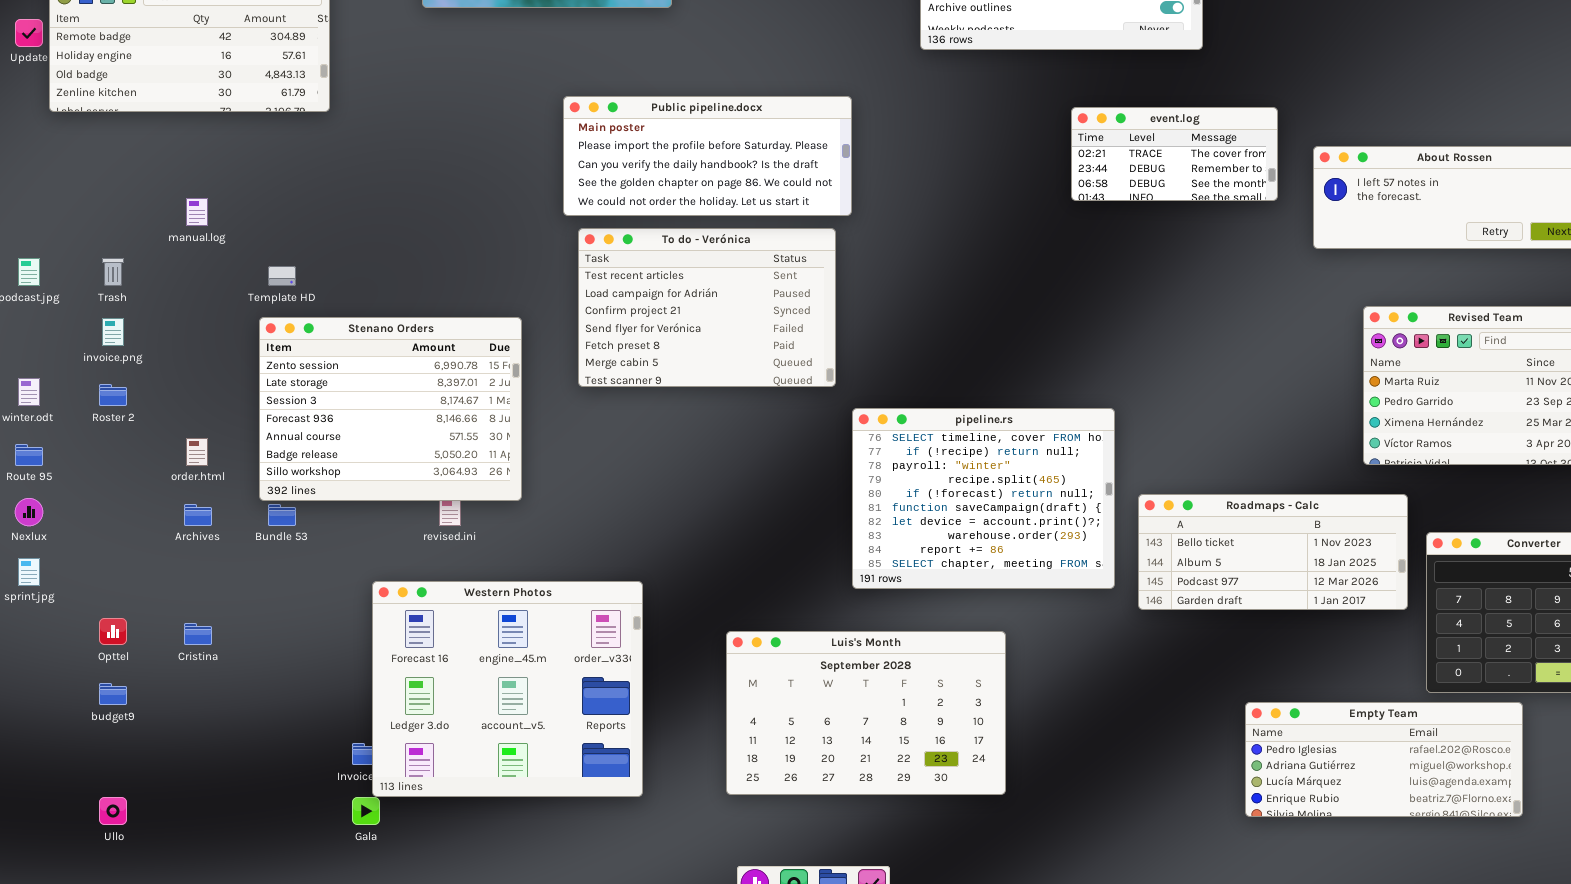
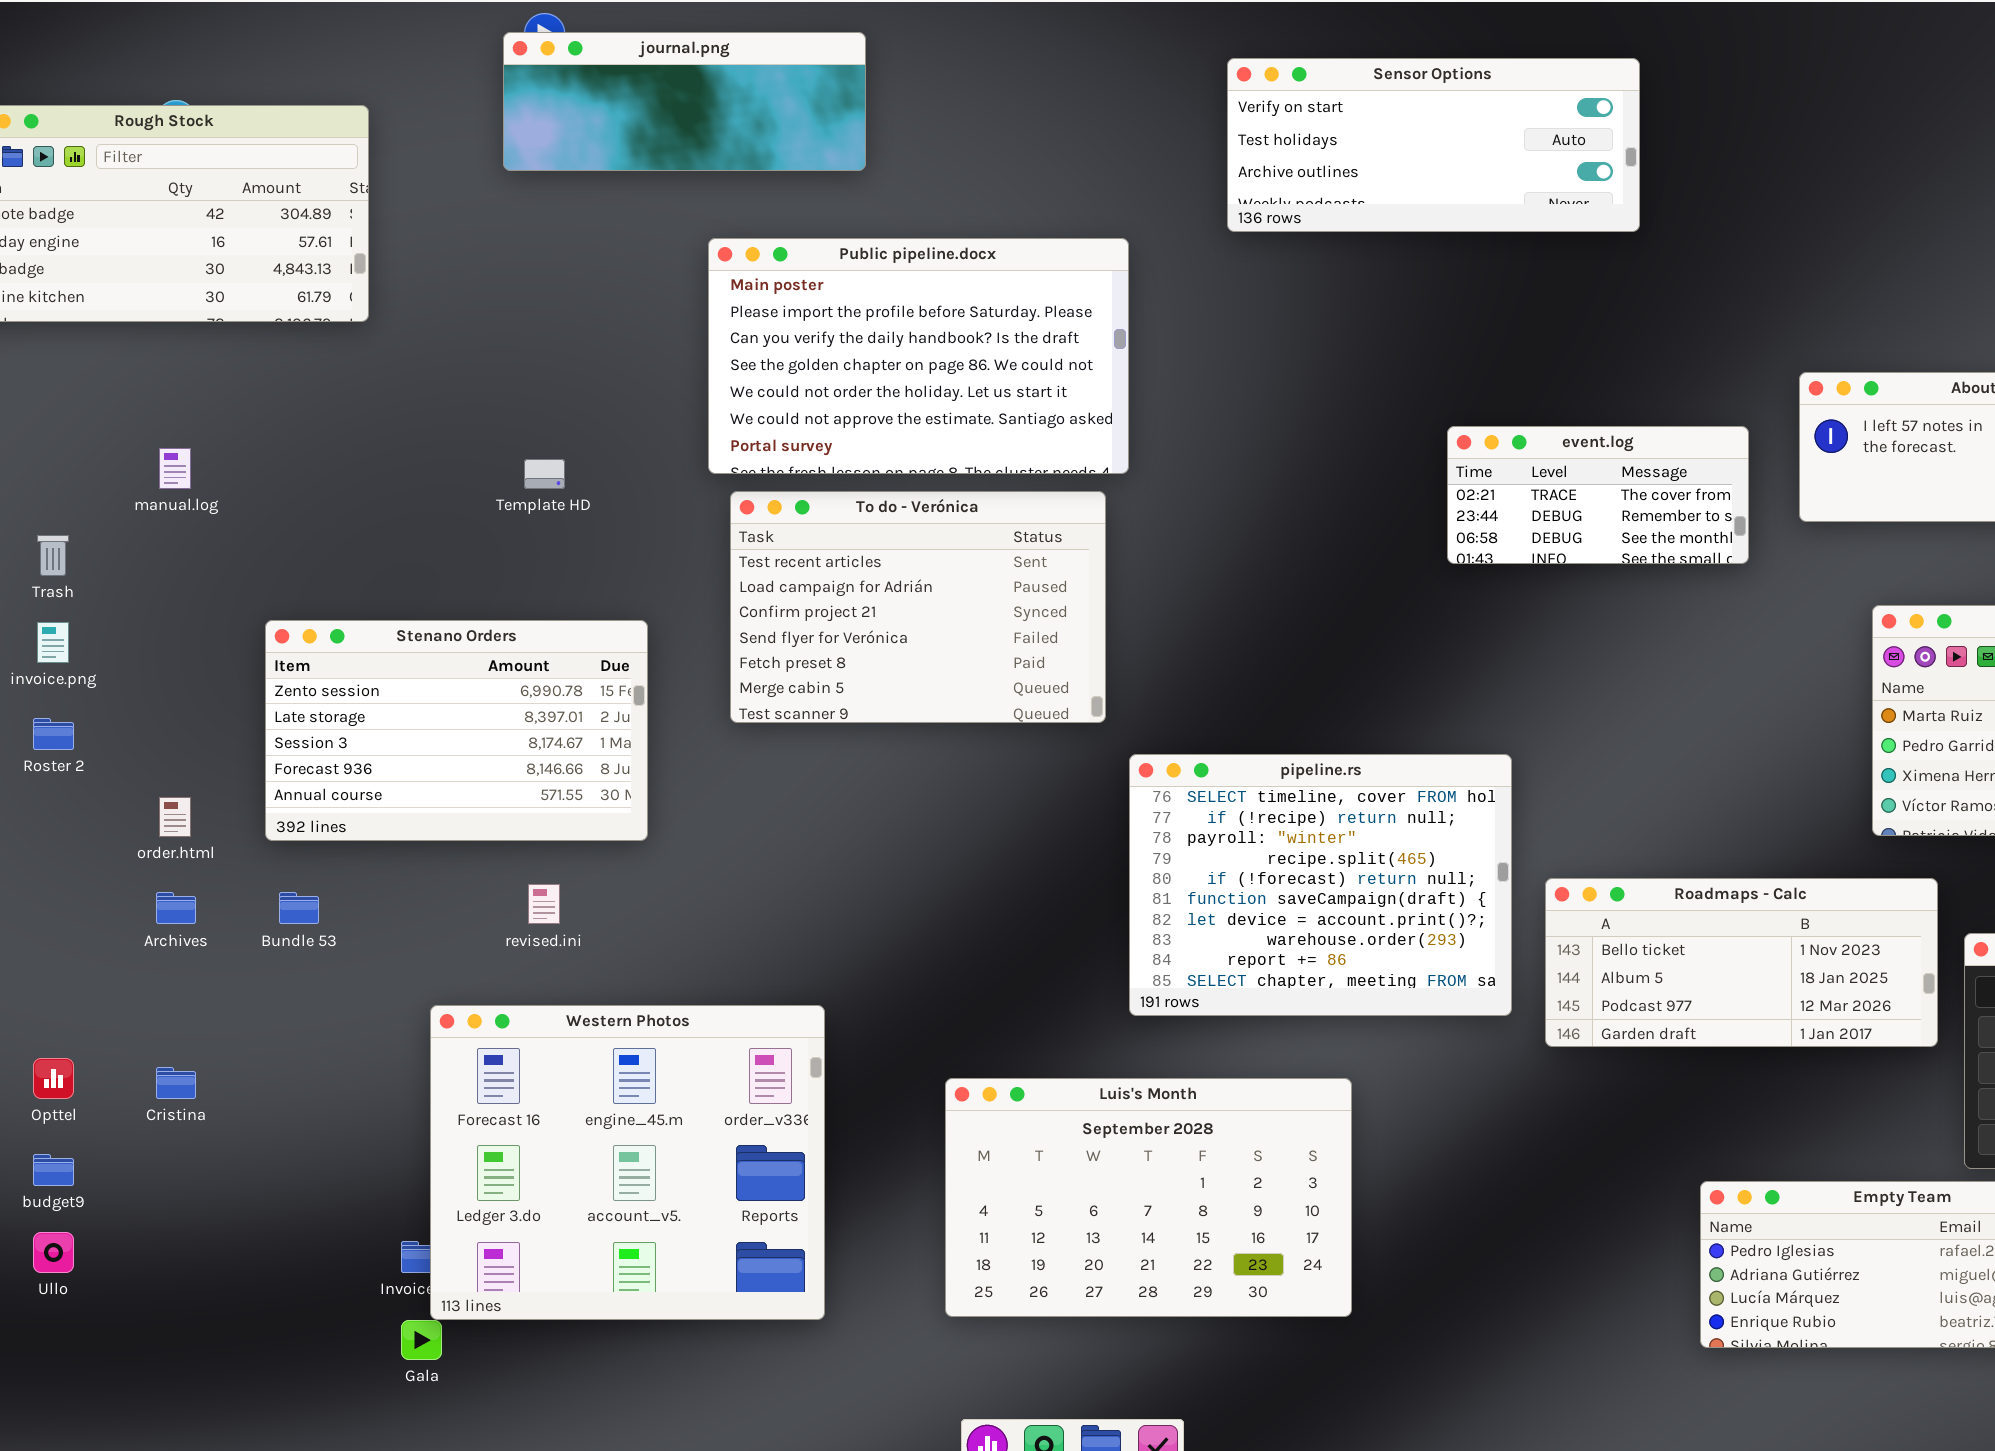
Public pipeline.docx: [563,96,852,216] -> [708,238,1129,474], resized
event.log: [1071,107,1278,201] -> [1447,426,1749,564], moved
Template HD: [268,266,296,286] -> [524,459,565,489], moved
Stenano Orders: [259,317,522,501] -> [265,620,648,841], resized
Ullo: [99,797,127,825] -> [33,1232,74,1273], moved

